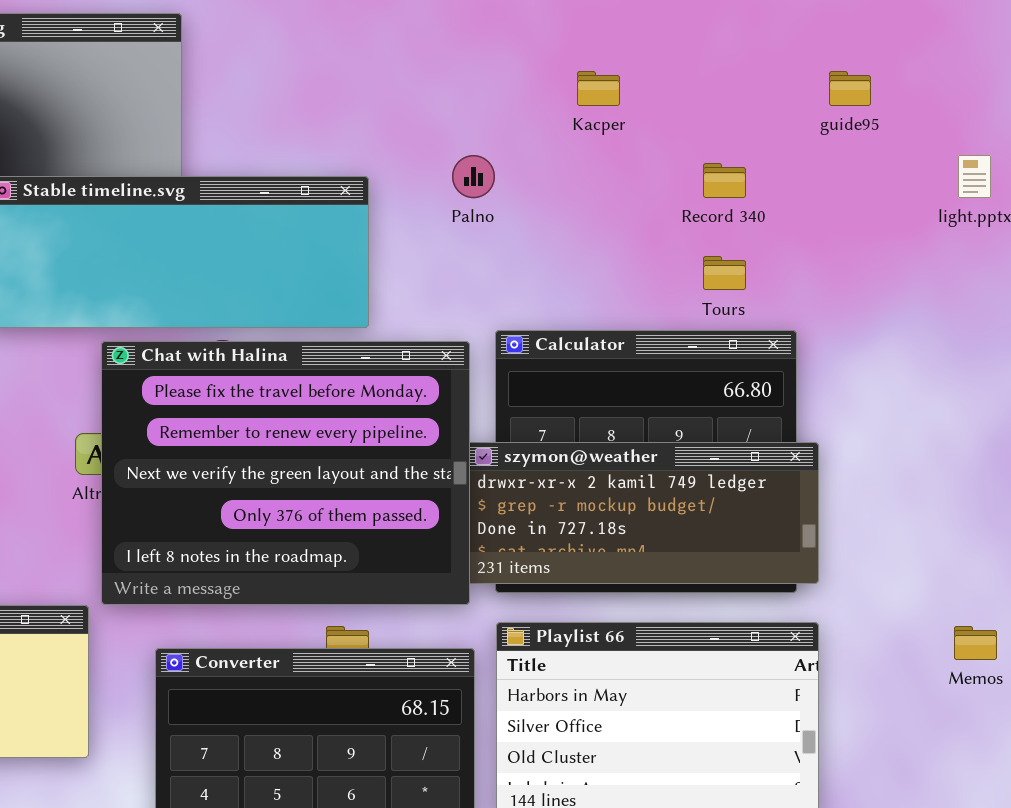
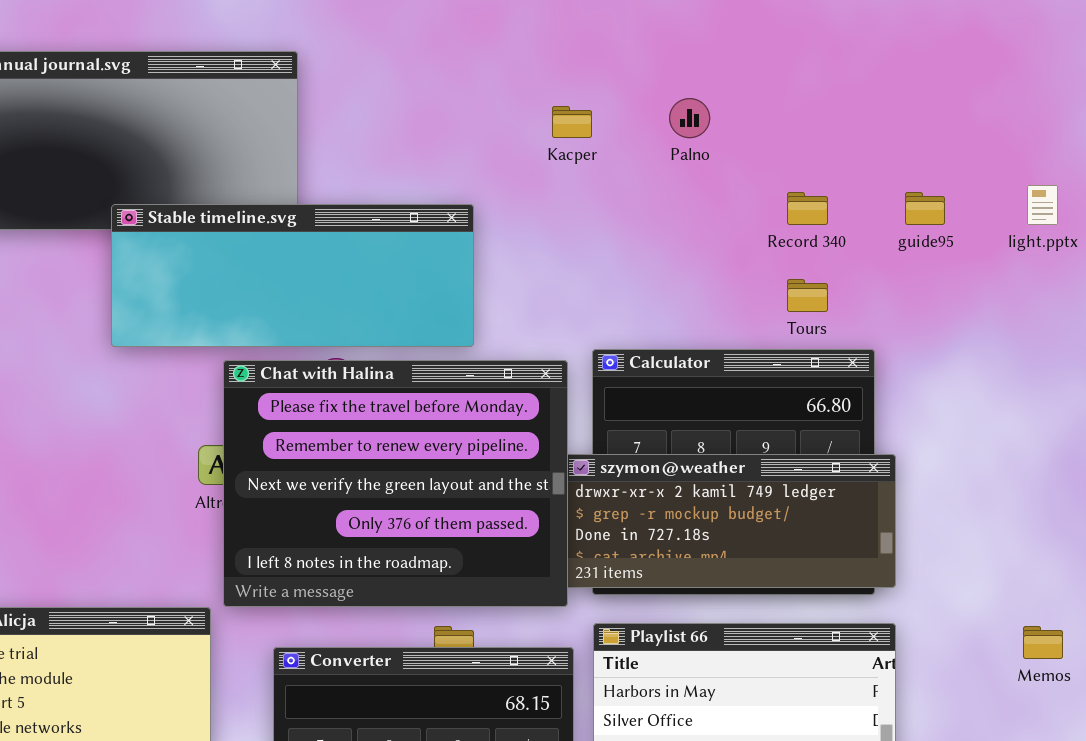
Kacper: [577,71,620,106] -> [552,106,592,138], moved
guide95: [829,71,871,106] -> [905,192,945,225], moved
Palno: [452,155,495,198] -> [669,98,710,138], moved

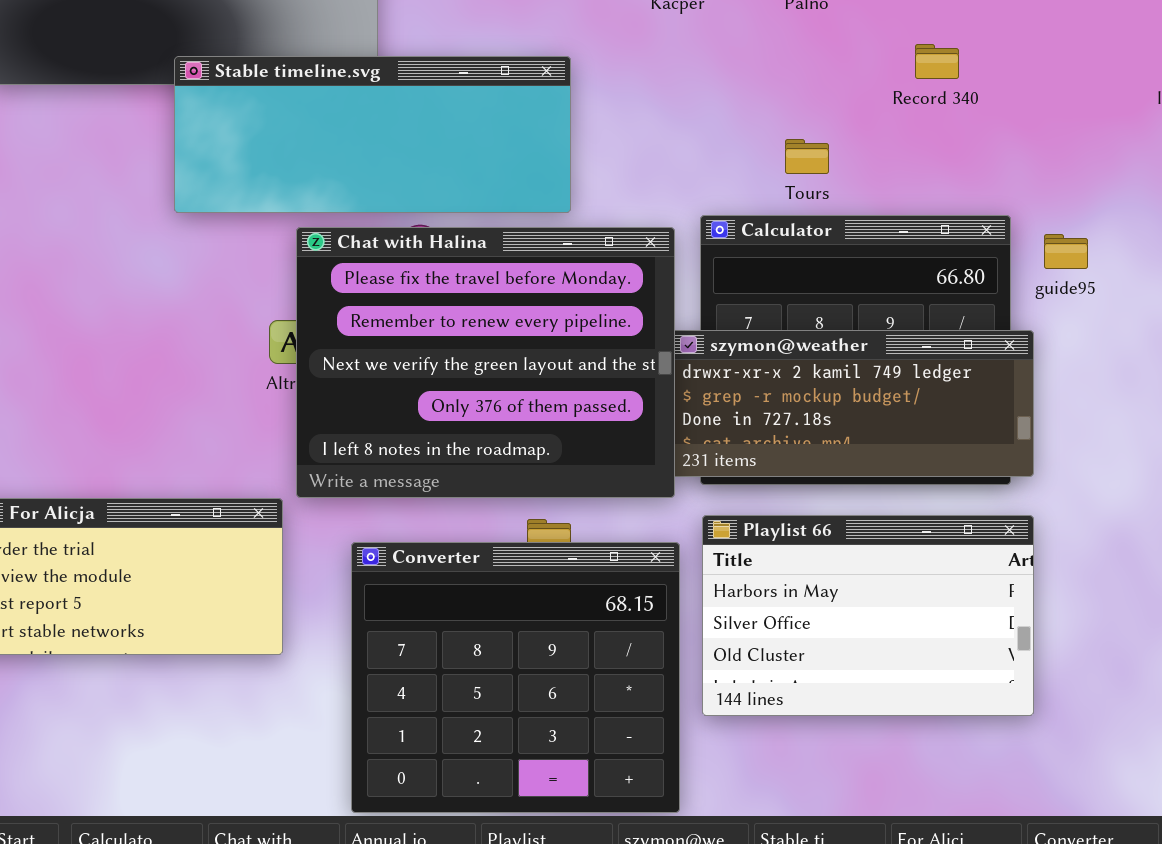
guide95: [905,192,945,225] -> [1044,234,1088,269], moved
Tours: [787,279,828,312] -> [785,139,829,174], moved

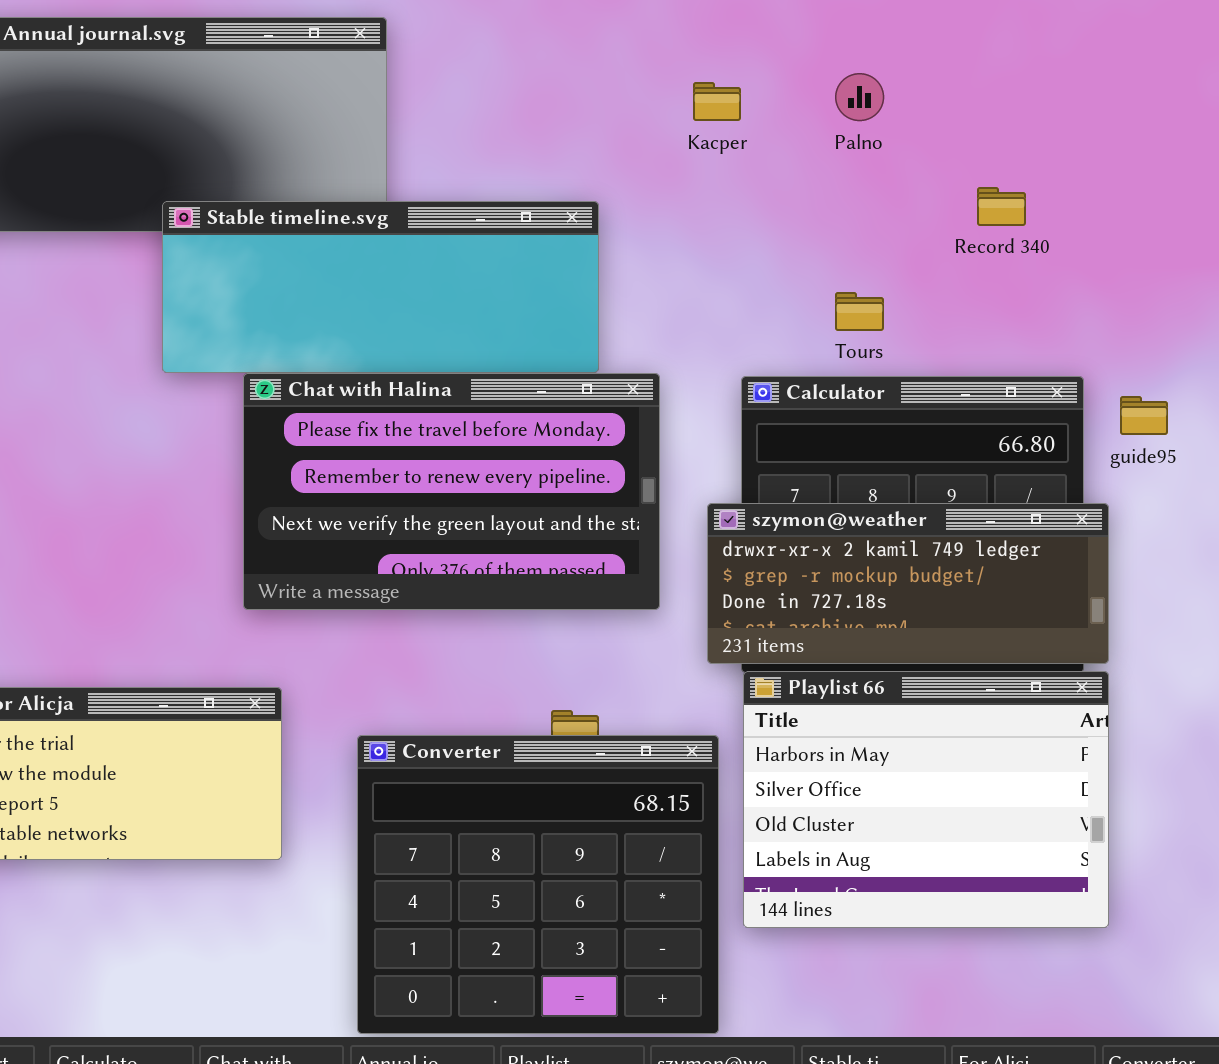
Chat with Halina: [296,227,675,498] -> [243,373,660,610], moved, resized
Playlist 66: [702,515,1034,716] -> [743,671,1109,928], resized

